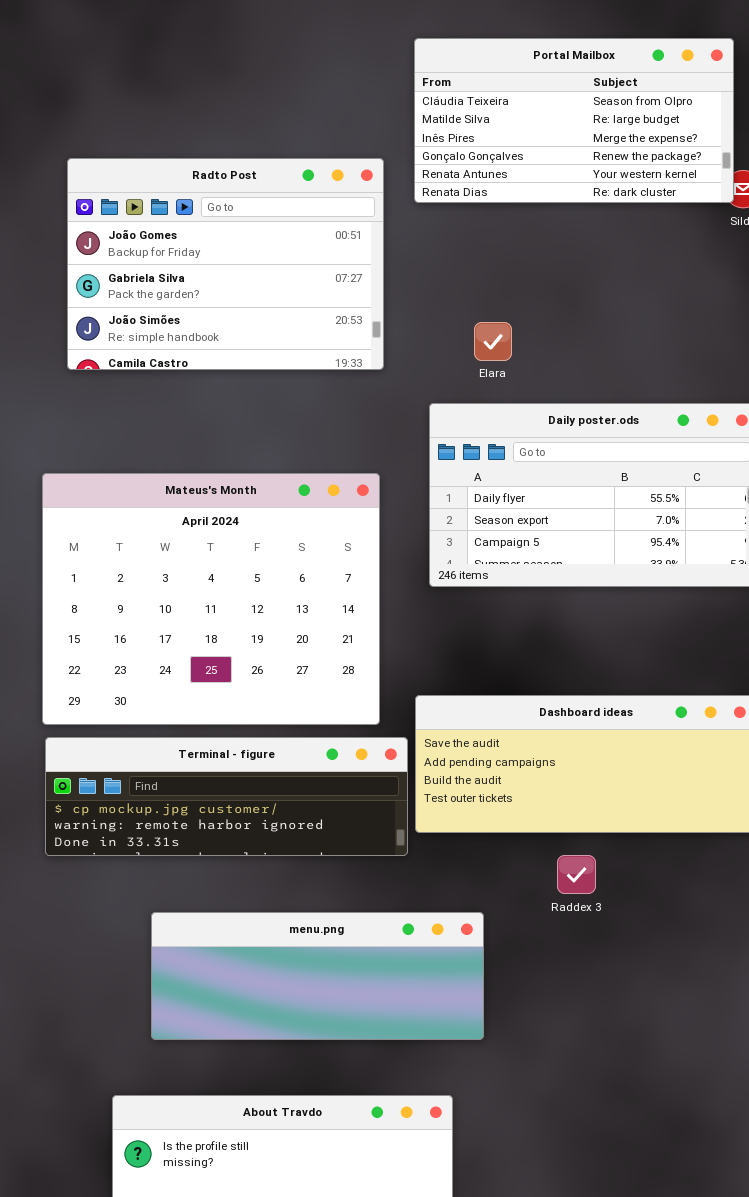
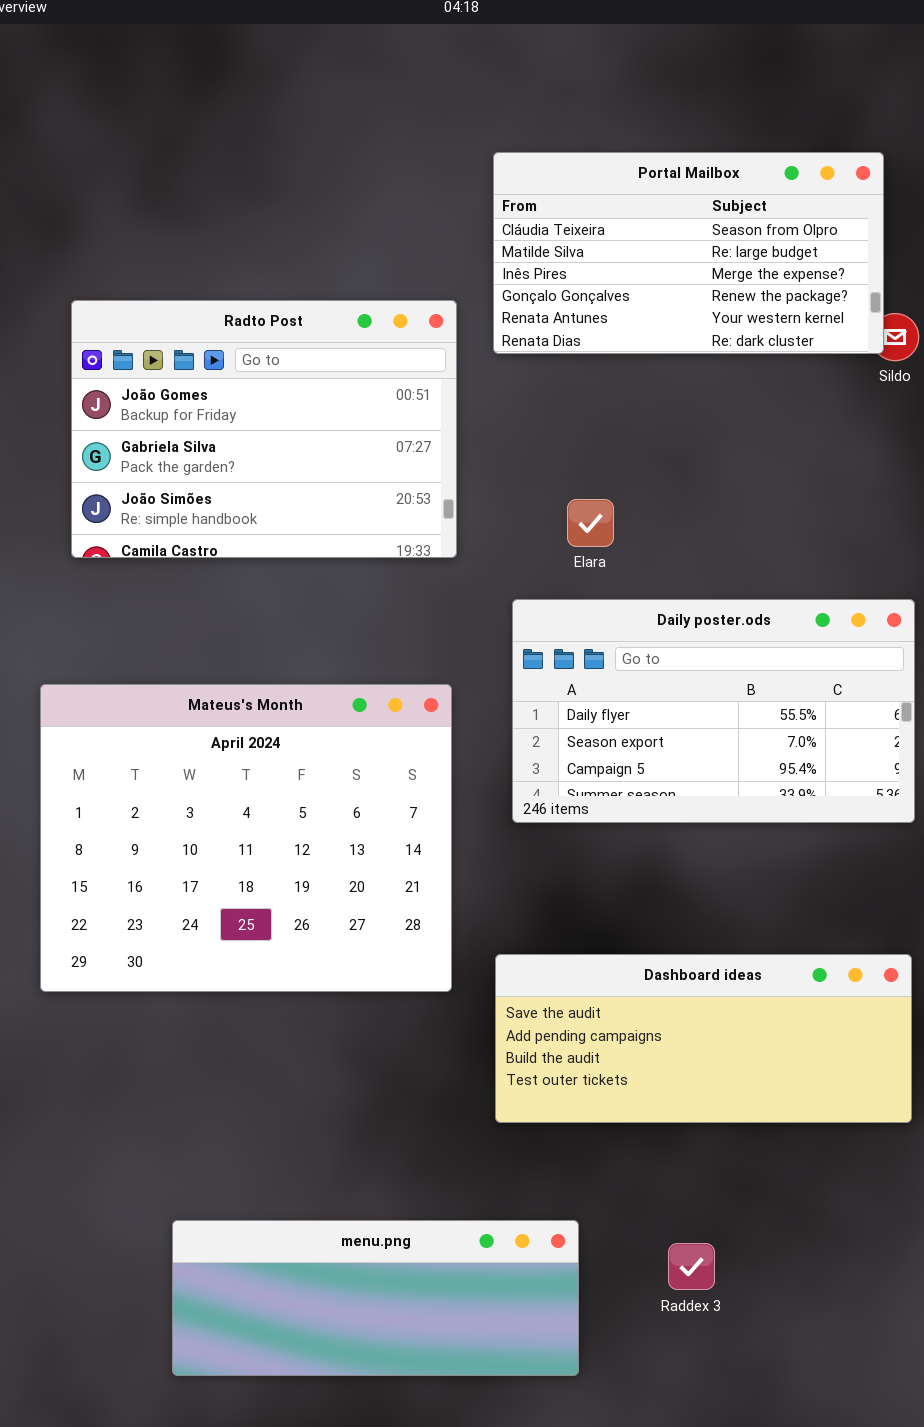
Terminal - figure: [45,737,408,856] -> none, closed
Raddex 3: [557,855,596,894] -> [668,1243,715,1290], moved

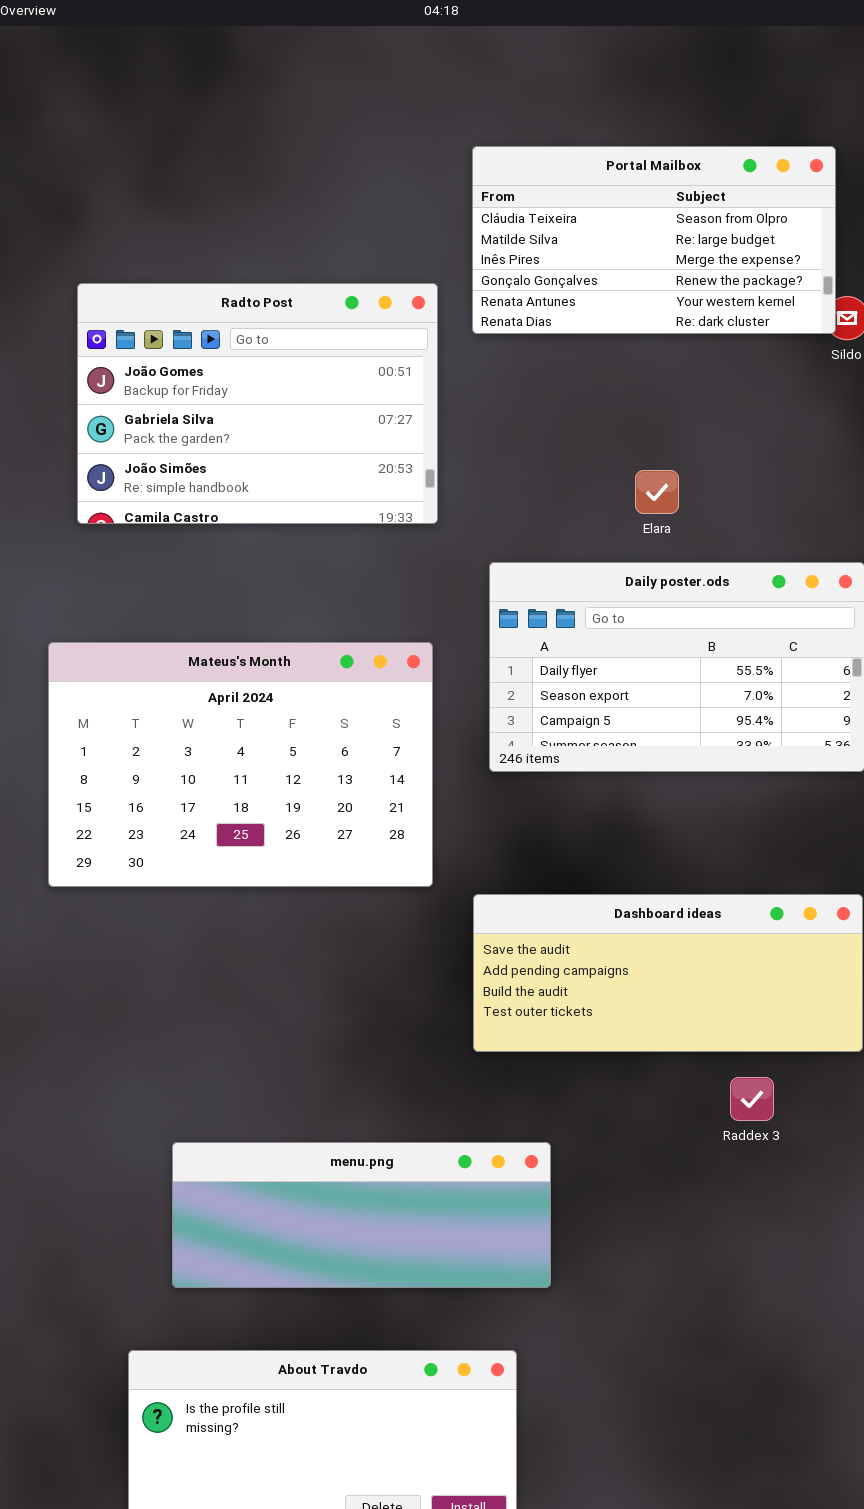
Elara: [567,499,614,547] -> [635,470,679,514], moved
Mateus's Month: [40,684,452,992] -> [48,642,433,887], resized
Raddex 3: [668,1243,715,1290] -> [730,1077,774,1121], moved

